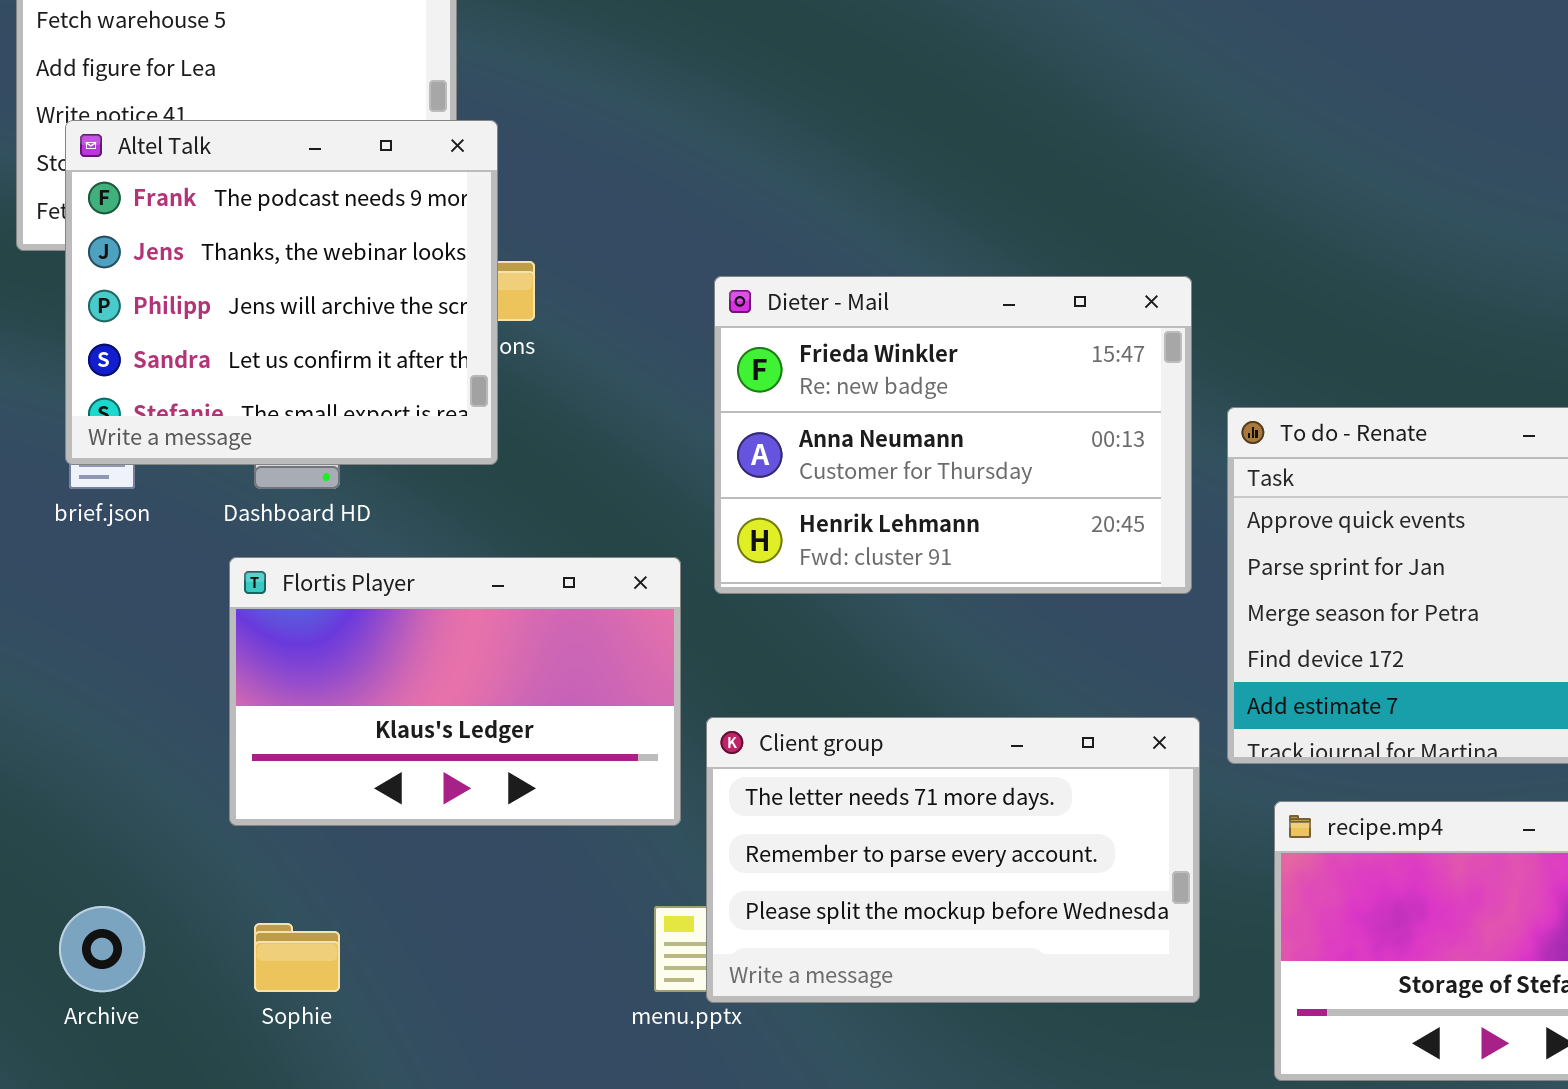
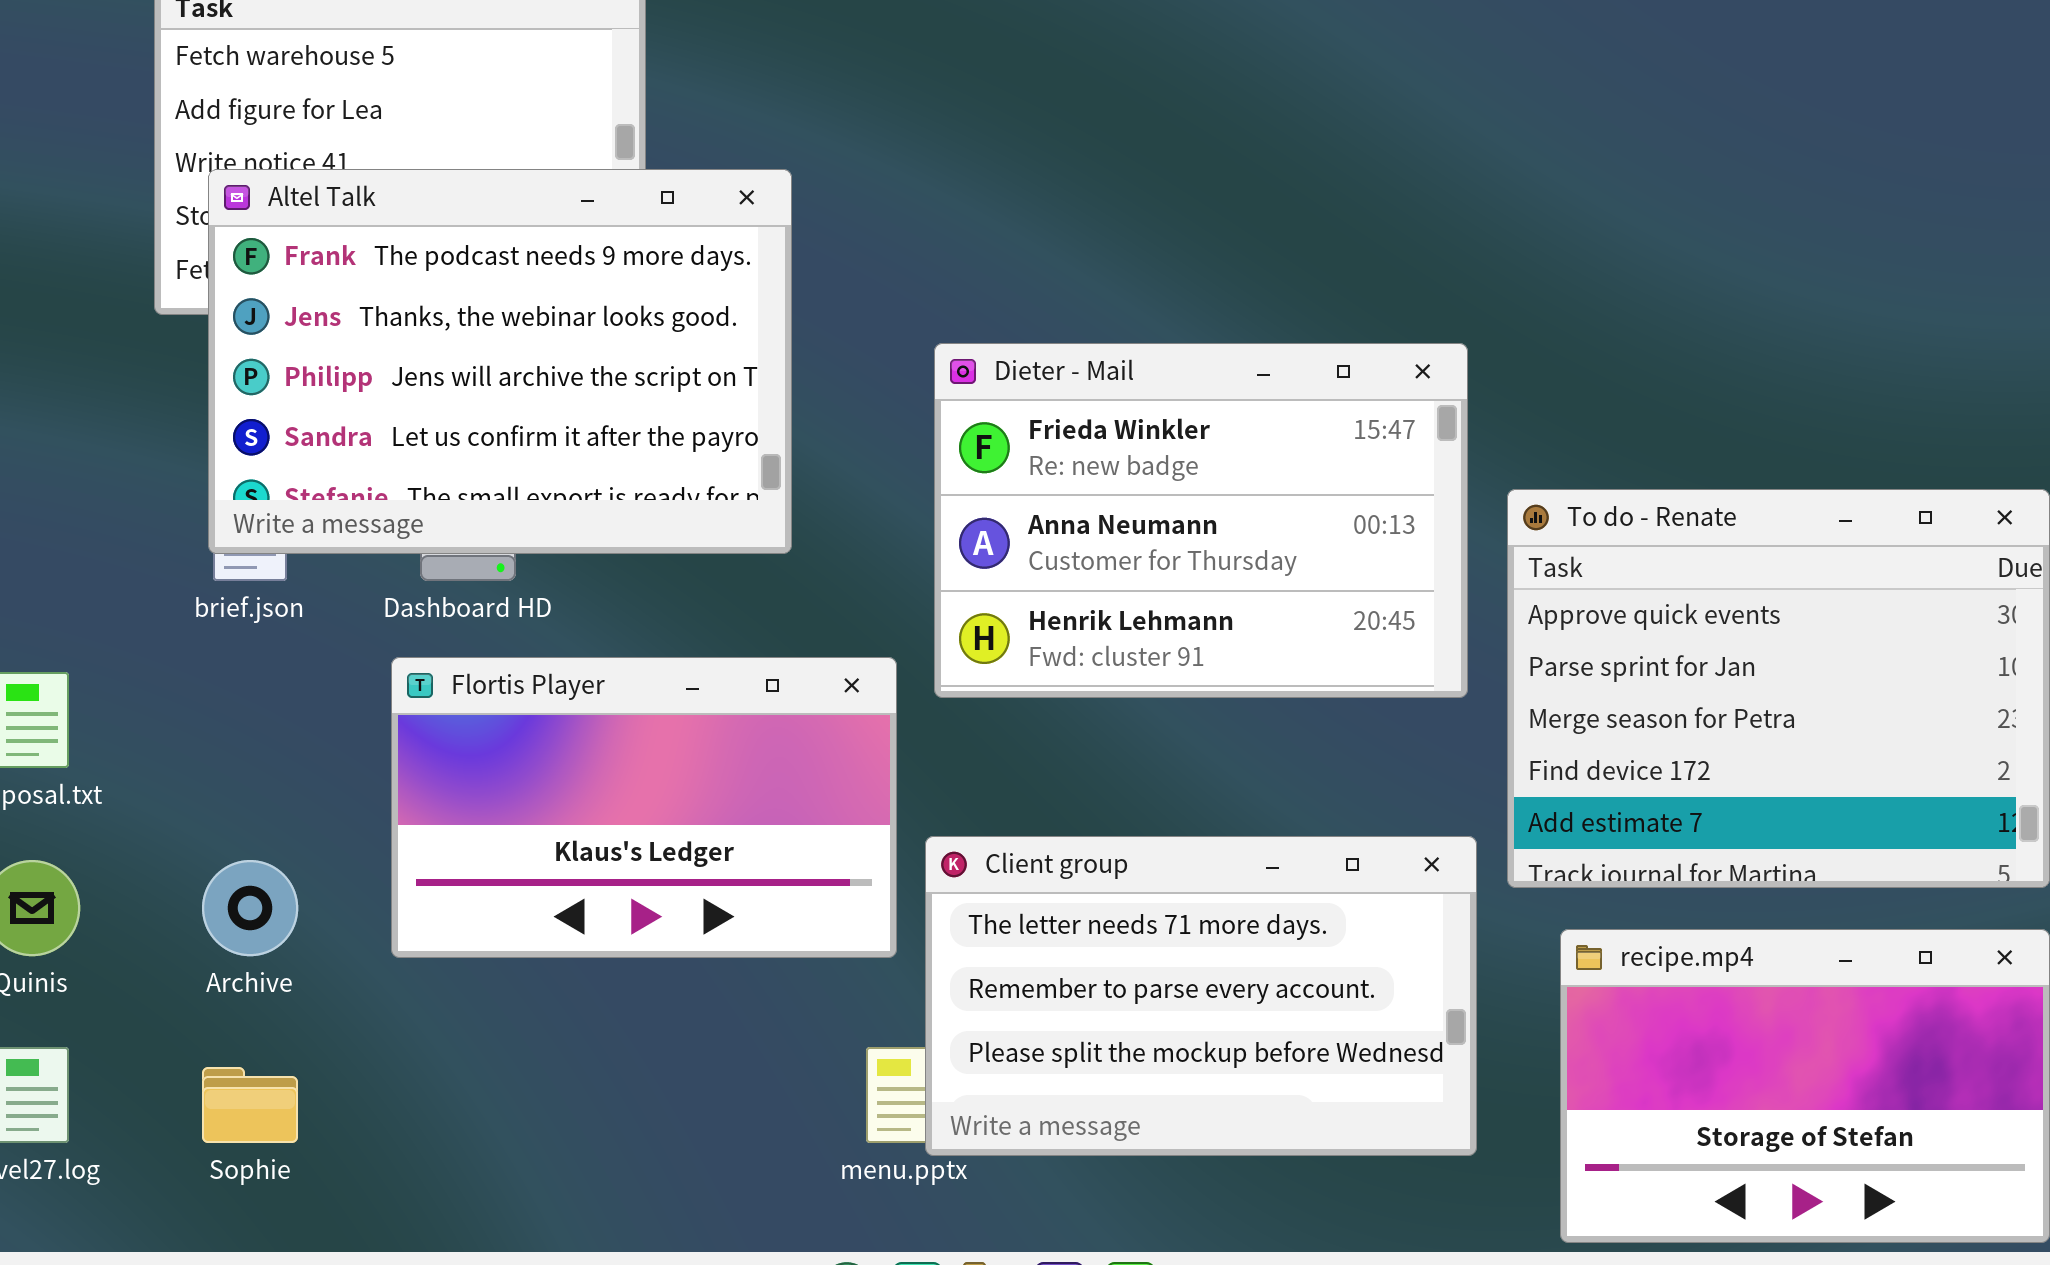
Altel Talk: [65,120,498,465] -> [208,169,792,554], resized
Archive: [59,906,145,992] -> [202,860,298,956], moved
Sophie: [254,923,340,992] -> [202,1067,298,1143], moved

